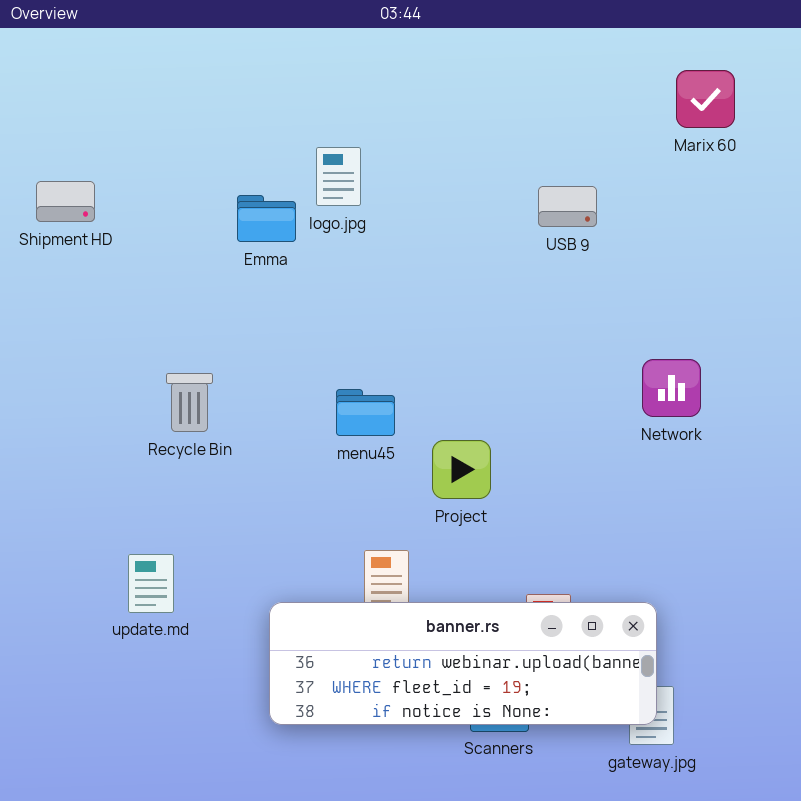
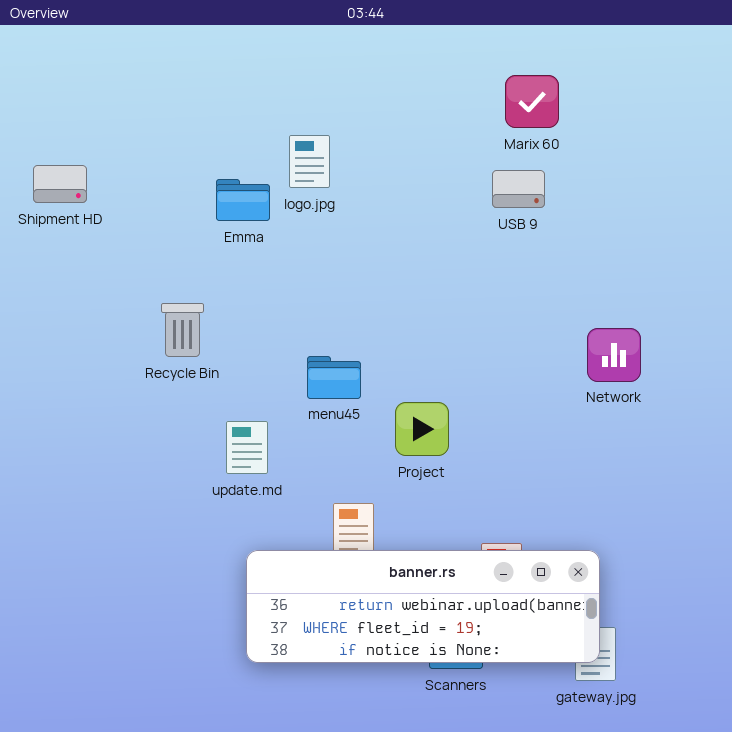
Marix 60: [676,70,735,128] -> [505,75,559,128], moved
Recycle Bin: [166,373,213,432] -> [161,303,204,357], moved
update.md: [128,554,174,613] -> [226,421,268,474], moved

